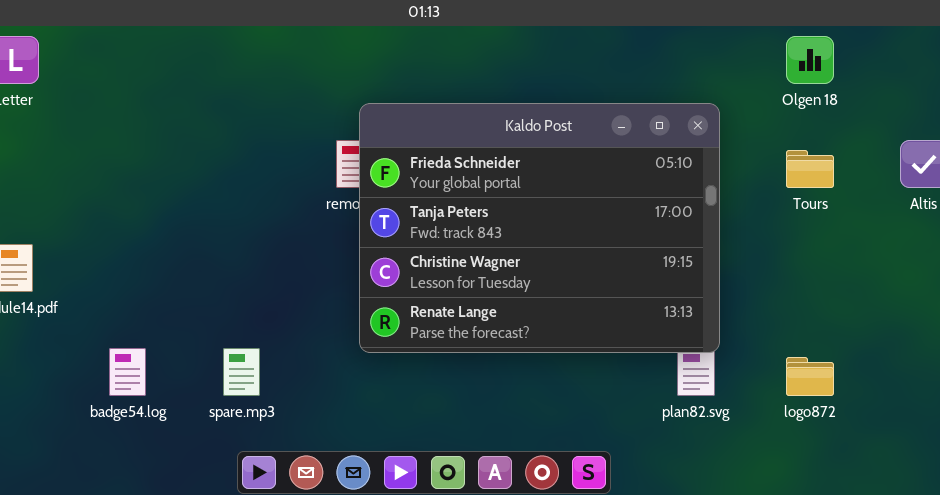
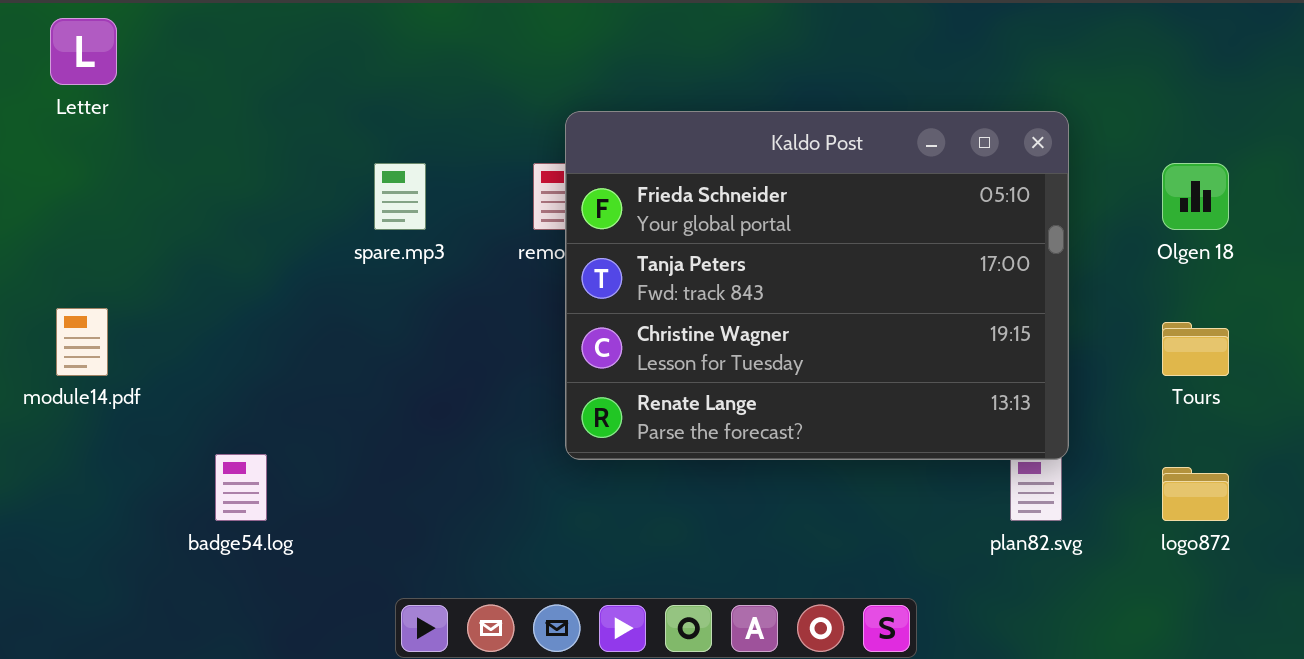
Olgen 18: [786,36,834,84] -> [1162,163,1229,230], moved
Tours: [786,150,834,188] -> [1162,322,1229,376], moved
spare.mp3: [223,348,260,396] -> [374,163,426,230], moved

